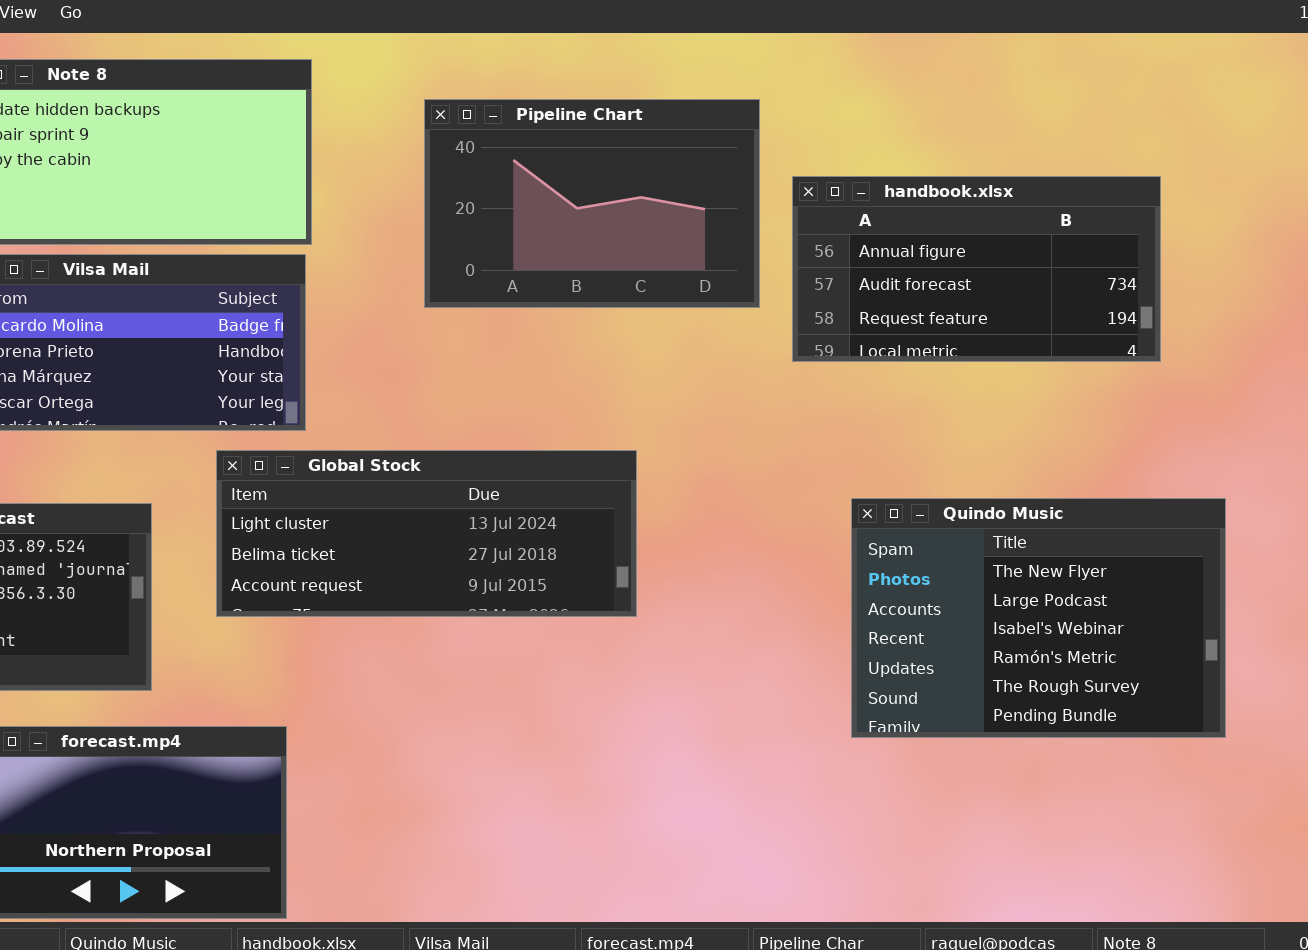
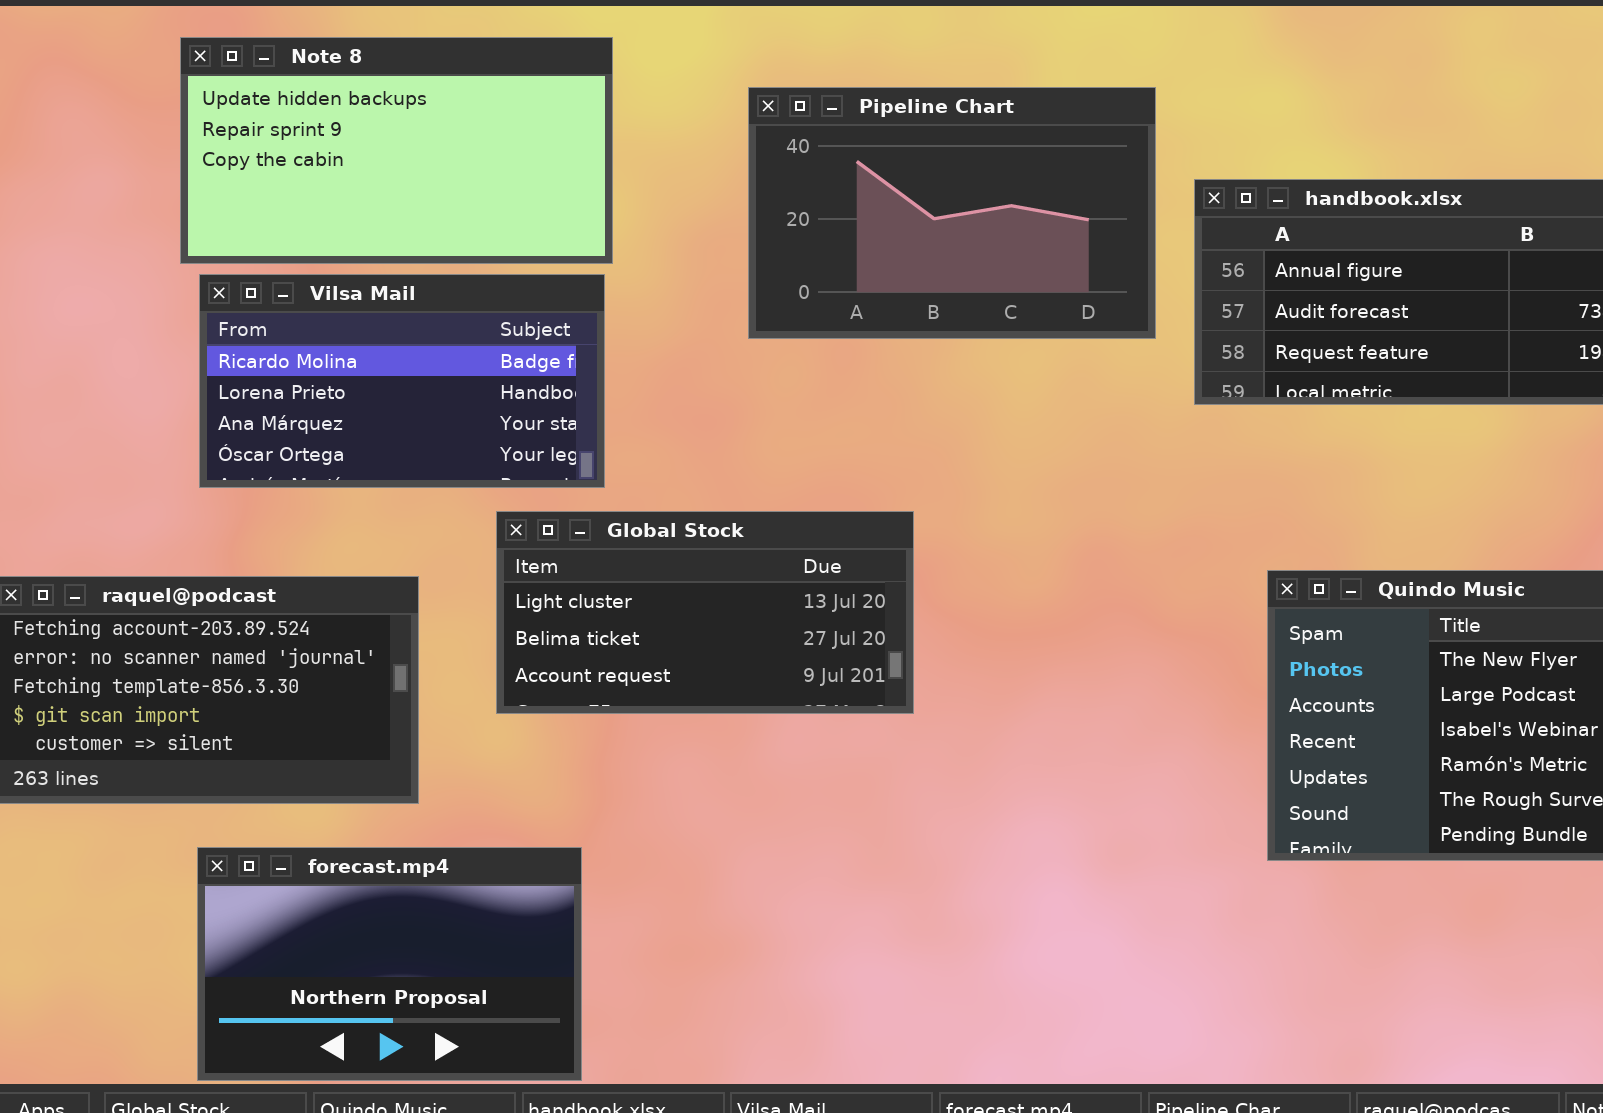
Global Stock: [216,450,637,617] -> [496,511,914,714], resized

